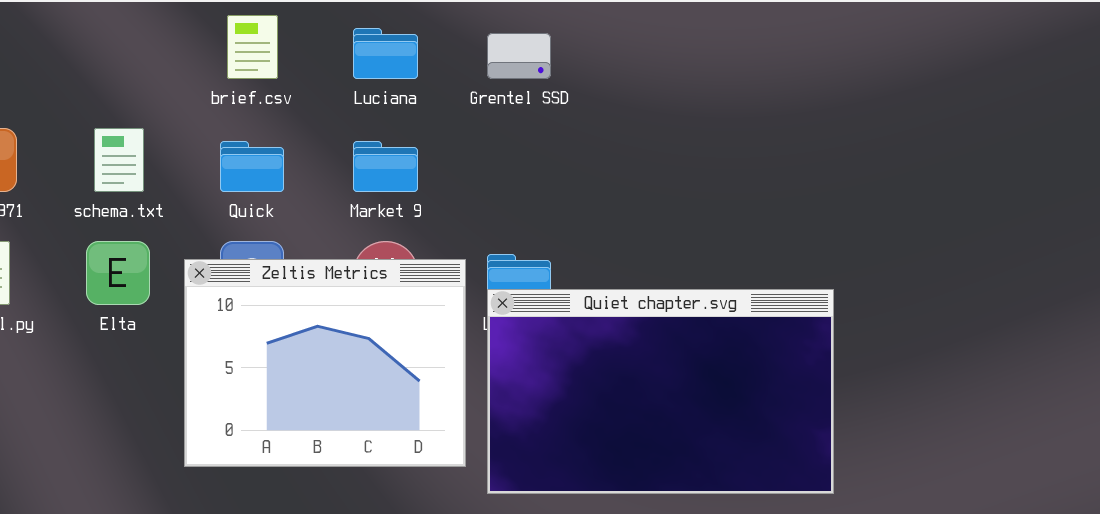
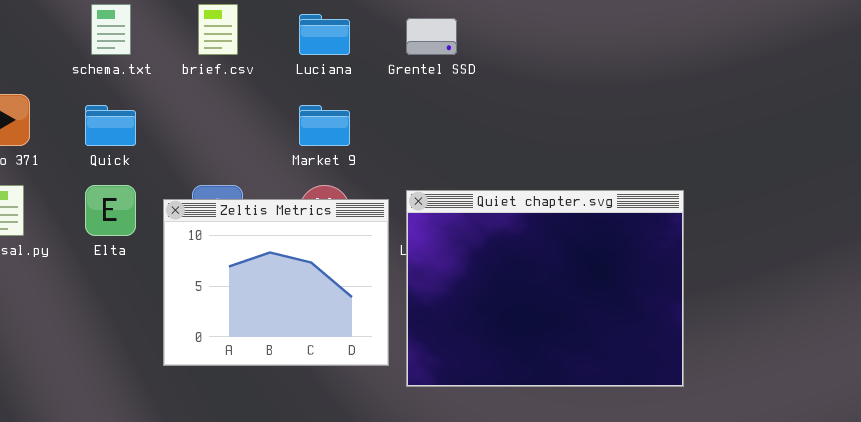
schema.txt: [94,128,144,192] -> [91,4,131,55], moved
Quick: [220,141,284,192] -> [85,105,136,146], moved
Quiet chapter.svg: [487,289,834,494] -> [406,190,684,387], resized

